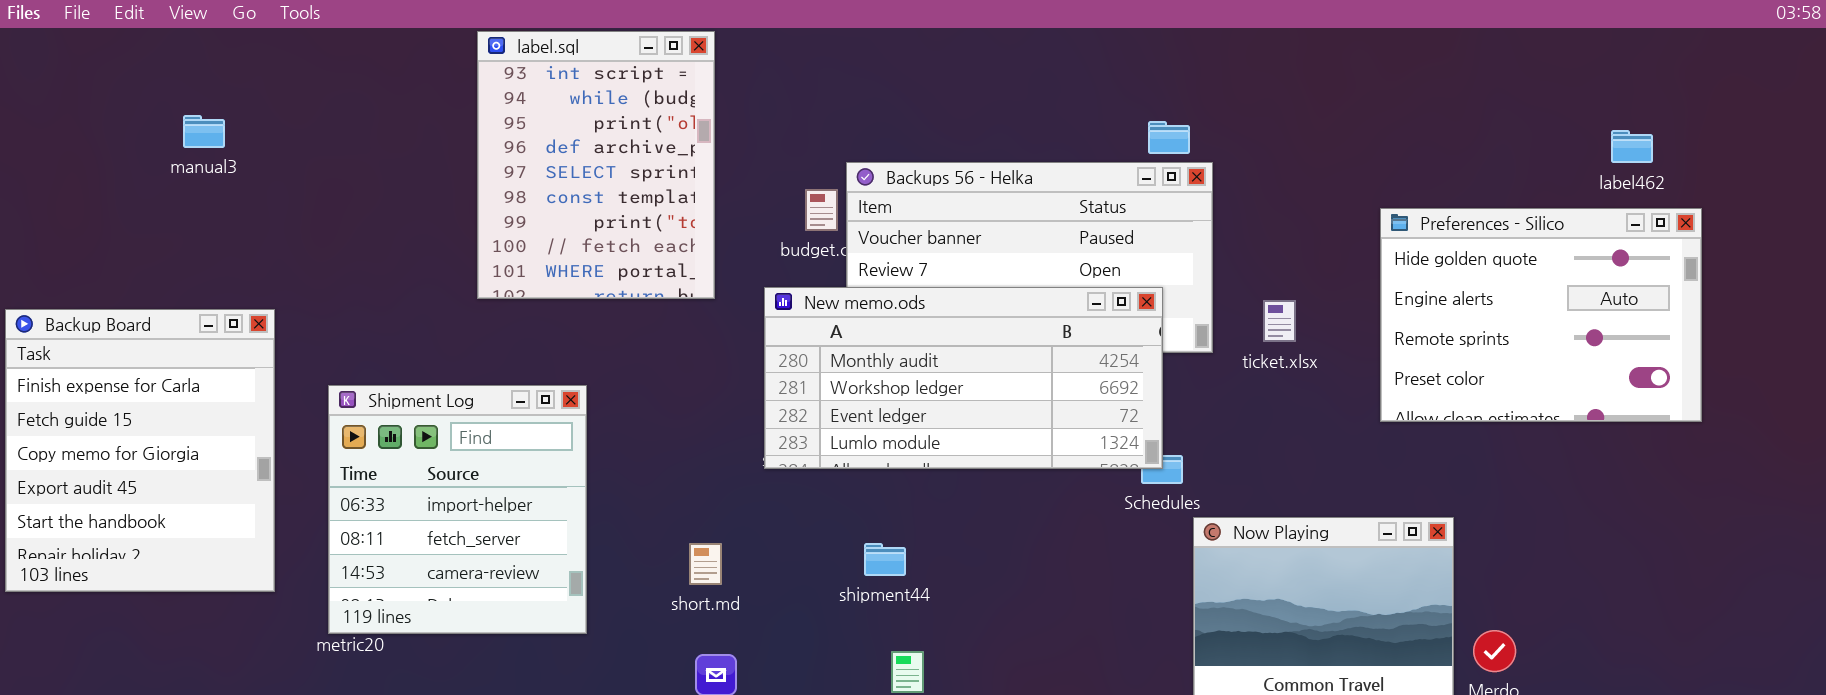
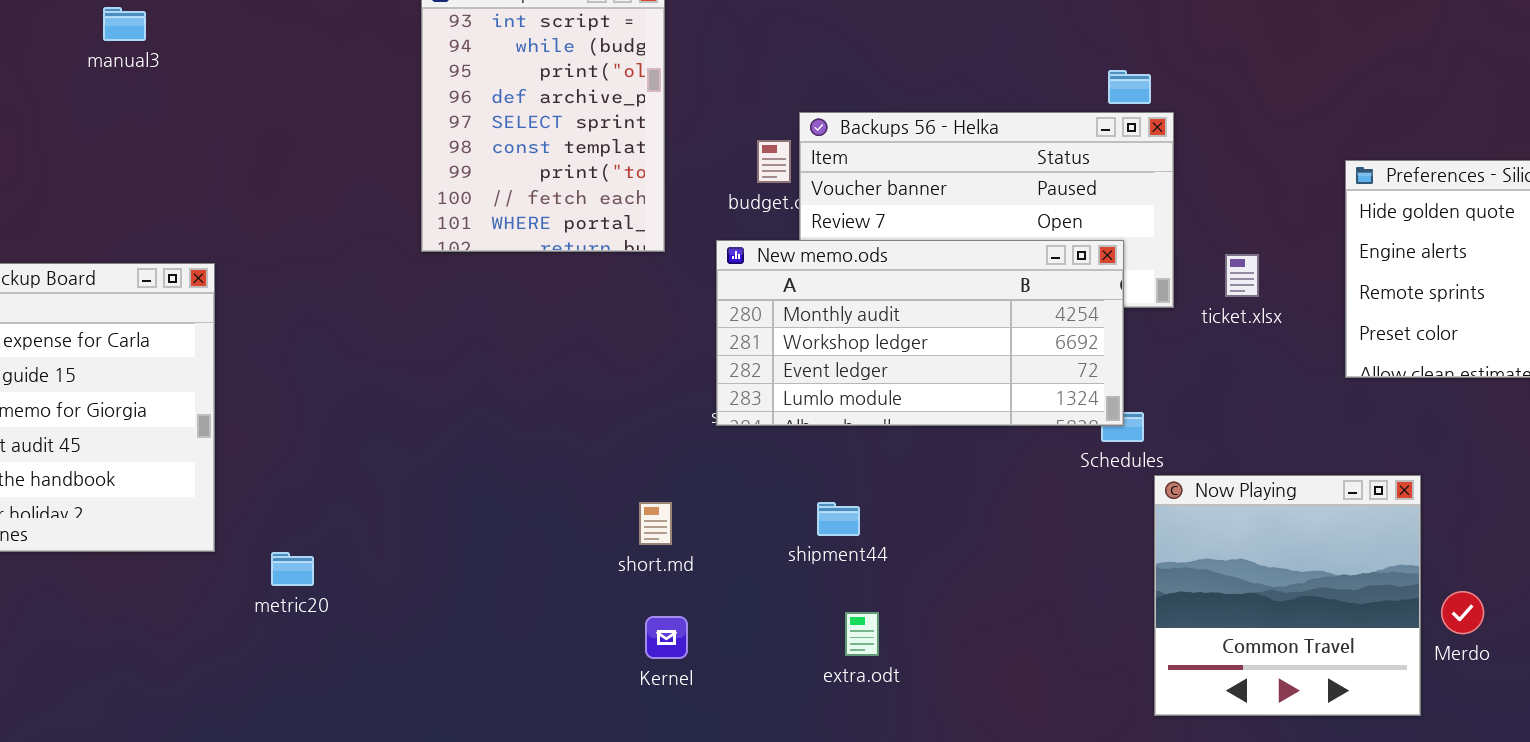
manual3: [183,115,225,148] -> [103,7,146,41], moved
Shipment Log: [328,385,587,634] -> none, closed

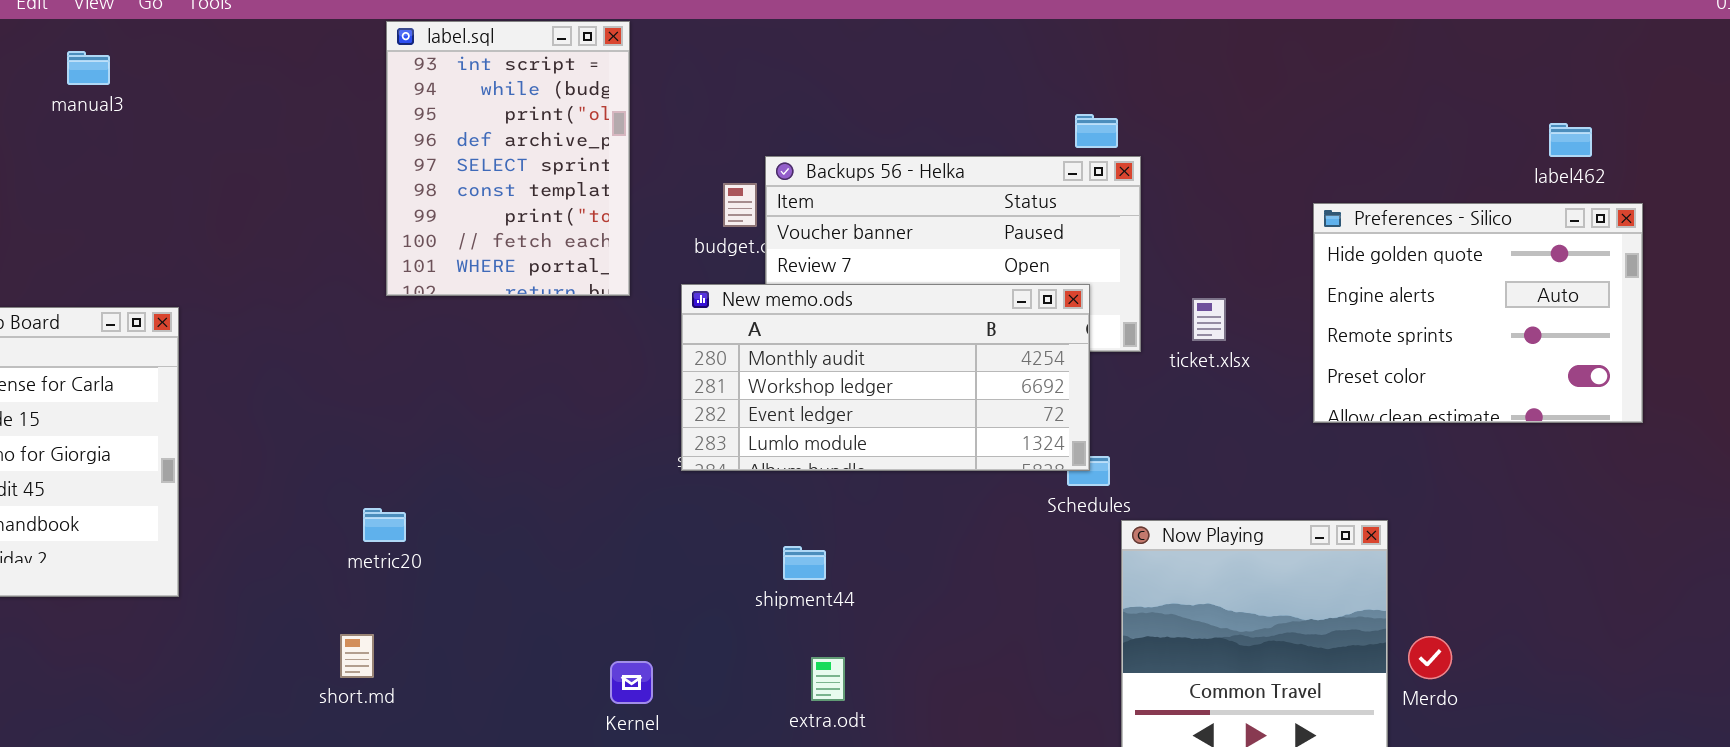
short.md: [639,502,672,545] -> [340,634,374,678], moved
metric20: [271,552,314,586] -> [363,508,406,542], moved

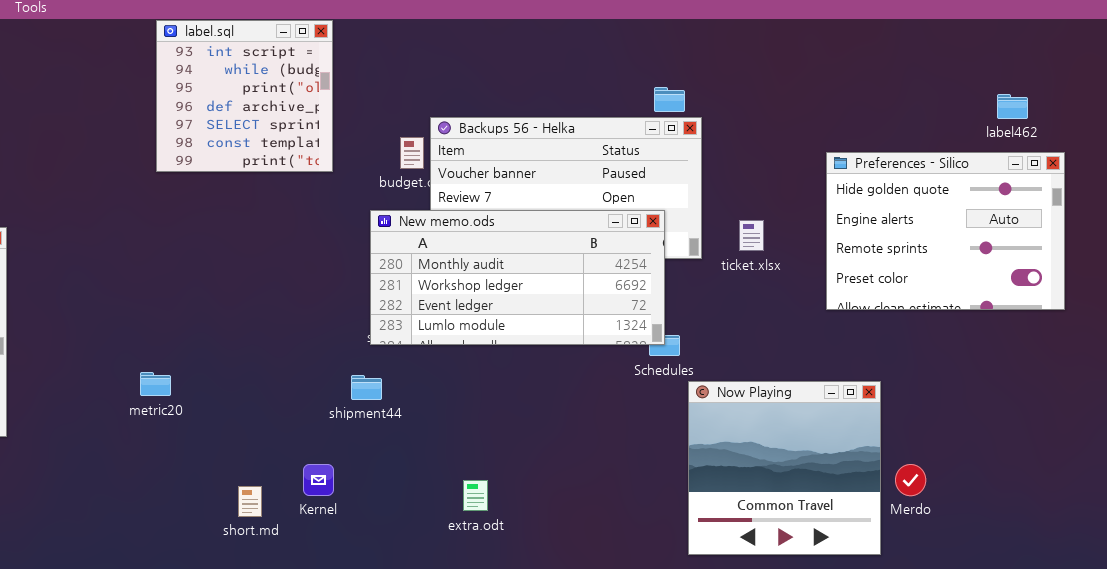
label.sql: [386,21,630,296] -> [156,20,333,172], resized
shipment44: [783,546,826,580] -> [351,375,382,400], moved
short.md: [340,634,374,678] -> [238,486,262,517], moved
Kernel: [610,661,653,704] -> [303,464,334,496], moved

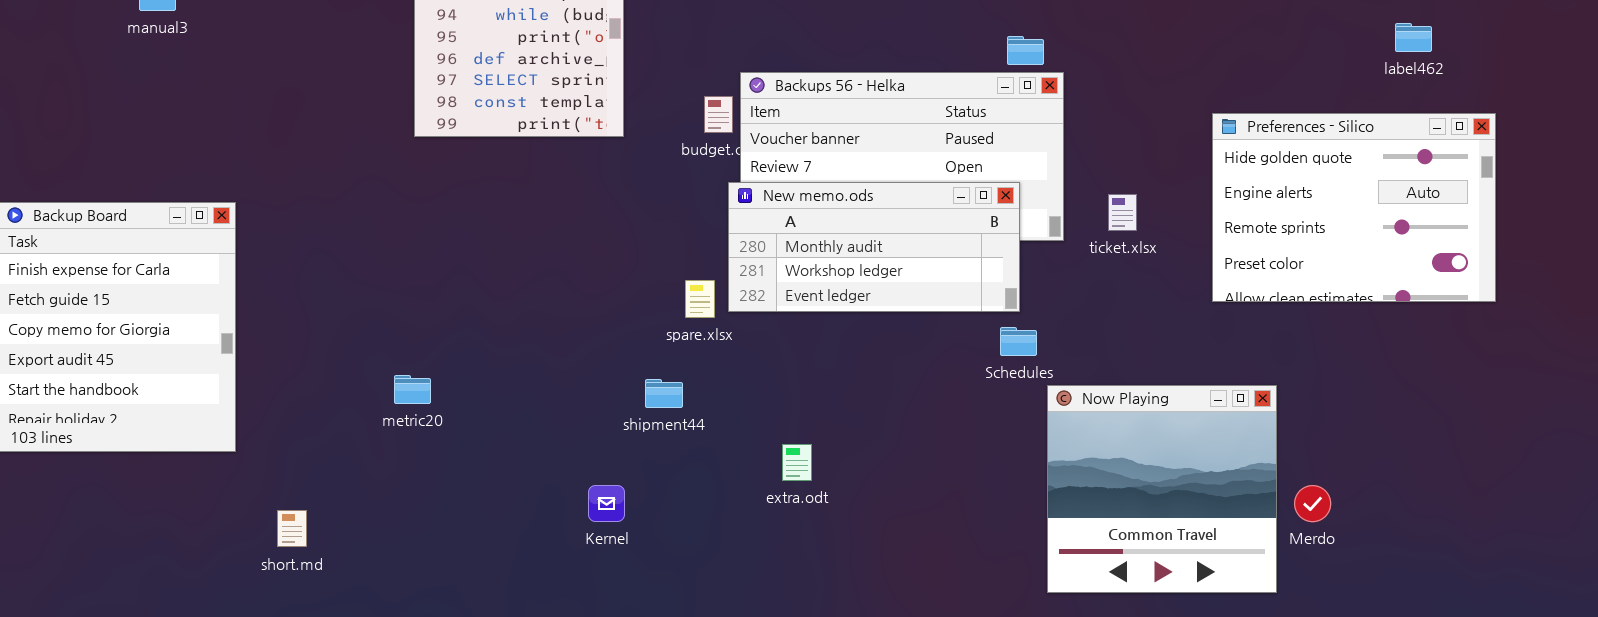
label462: [997,94,1028,119] -> [1395,23,1432,52], moved
New memo.ods: [370,210,665,345] -> [728,182,1020,312], resized
extra.odt: [463,480,488,511] -> [782,444,812,481], moved
short.md: [238,486,262,517] -> [277,510,307,547], moved

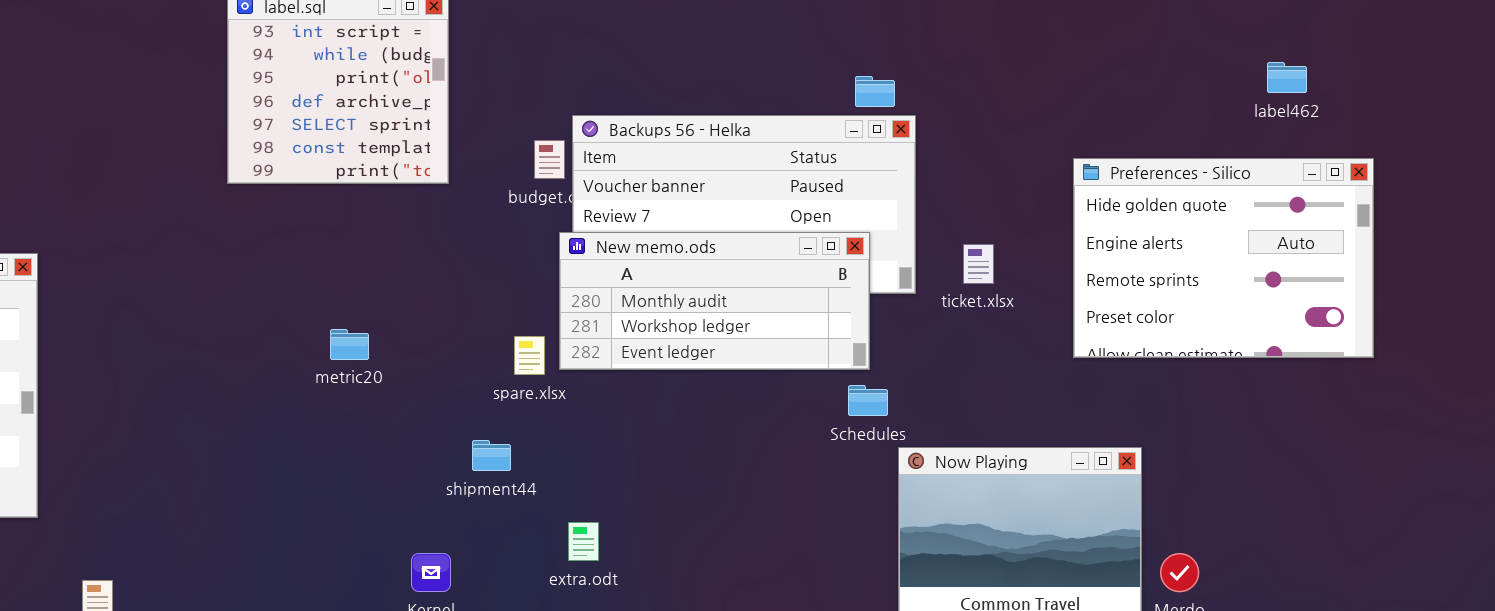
metric20: [394,375,431,404] -> [330,329,369,360], moved
extra.odt: [782,444,812,481] -> [568,522,599,561], moved

